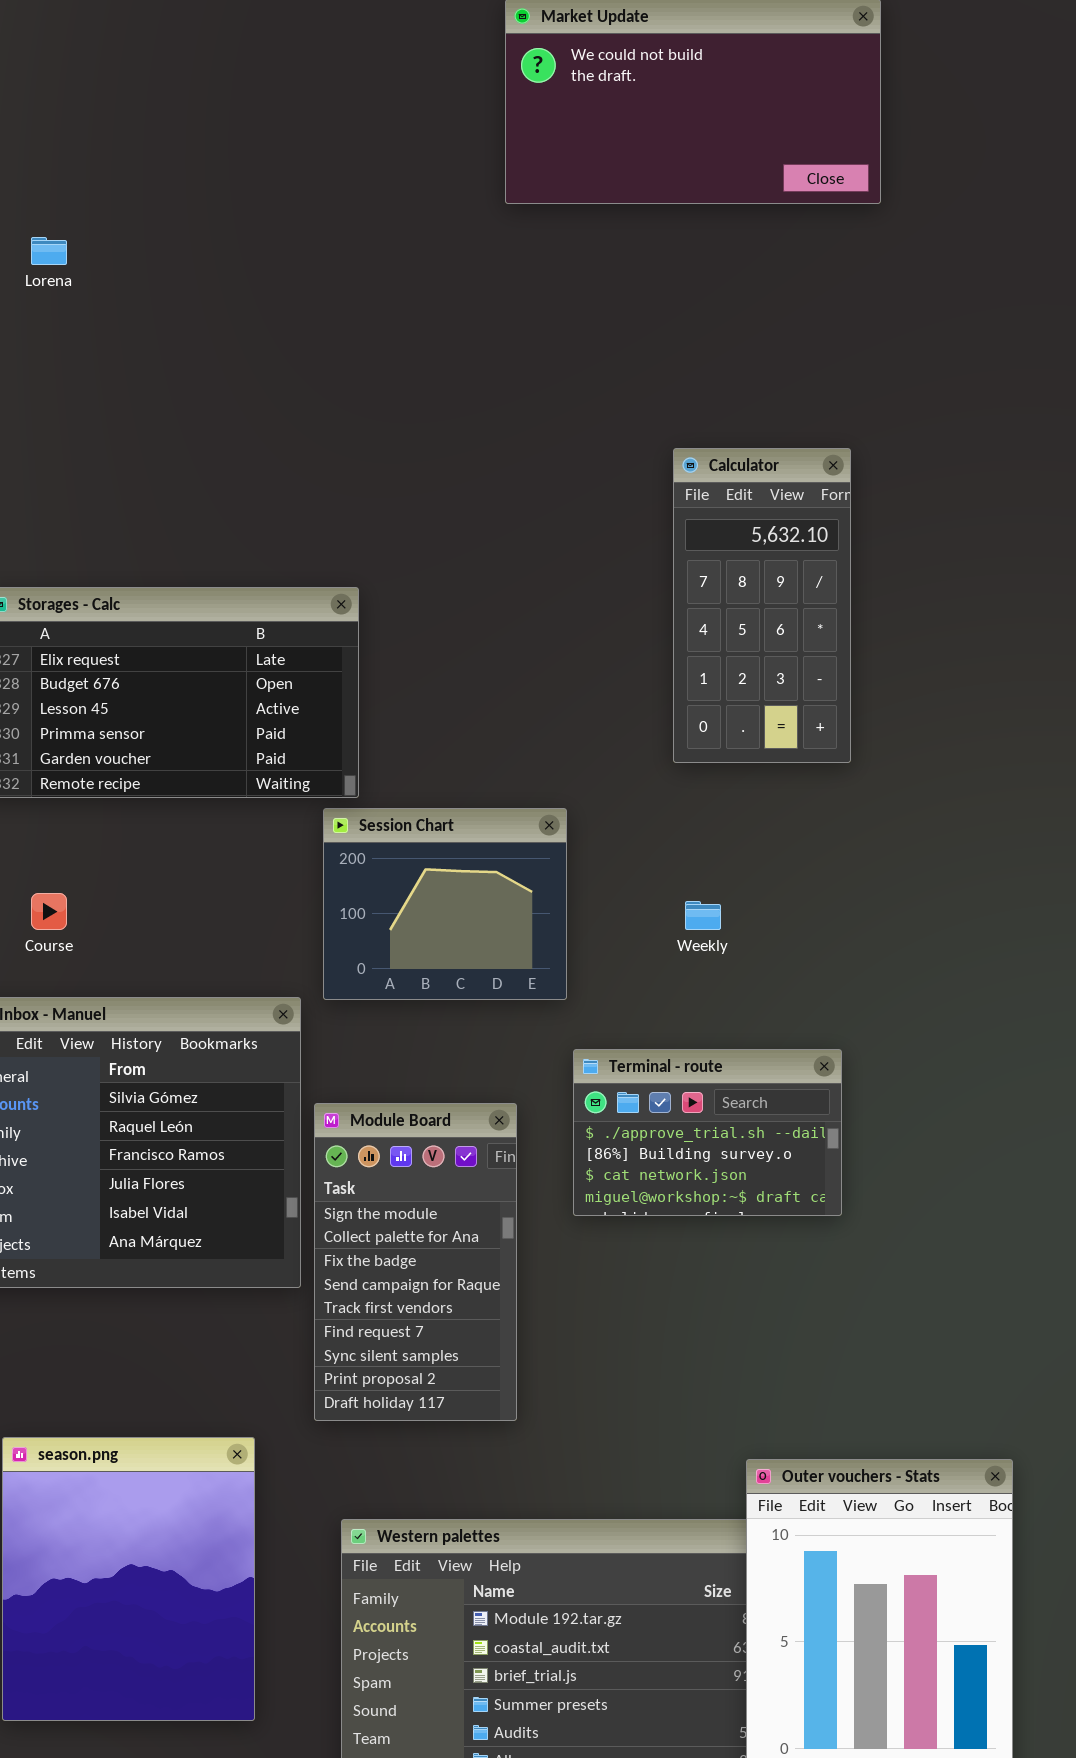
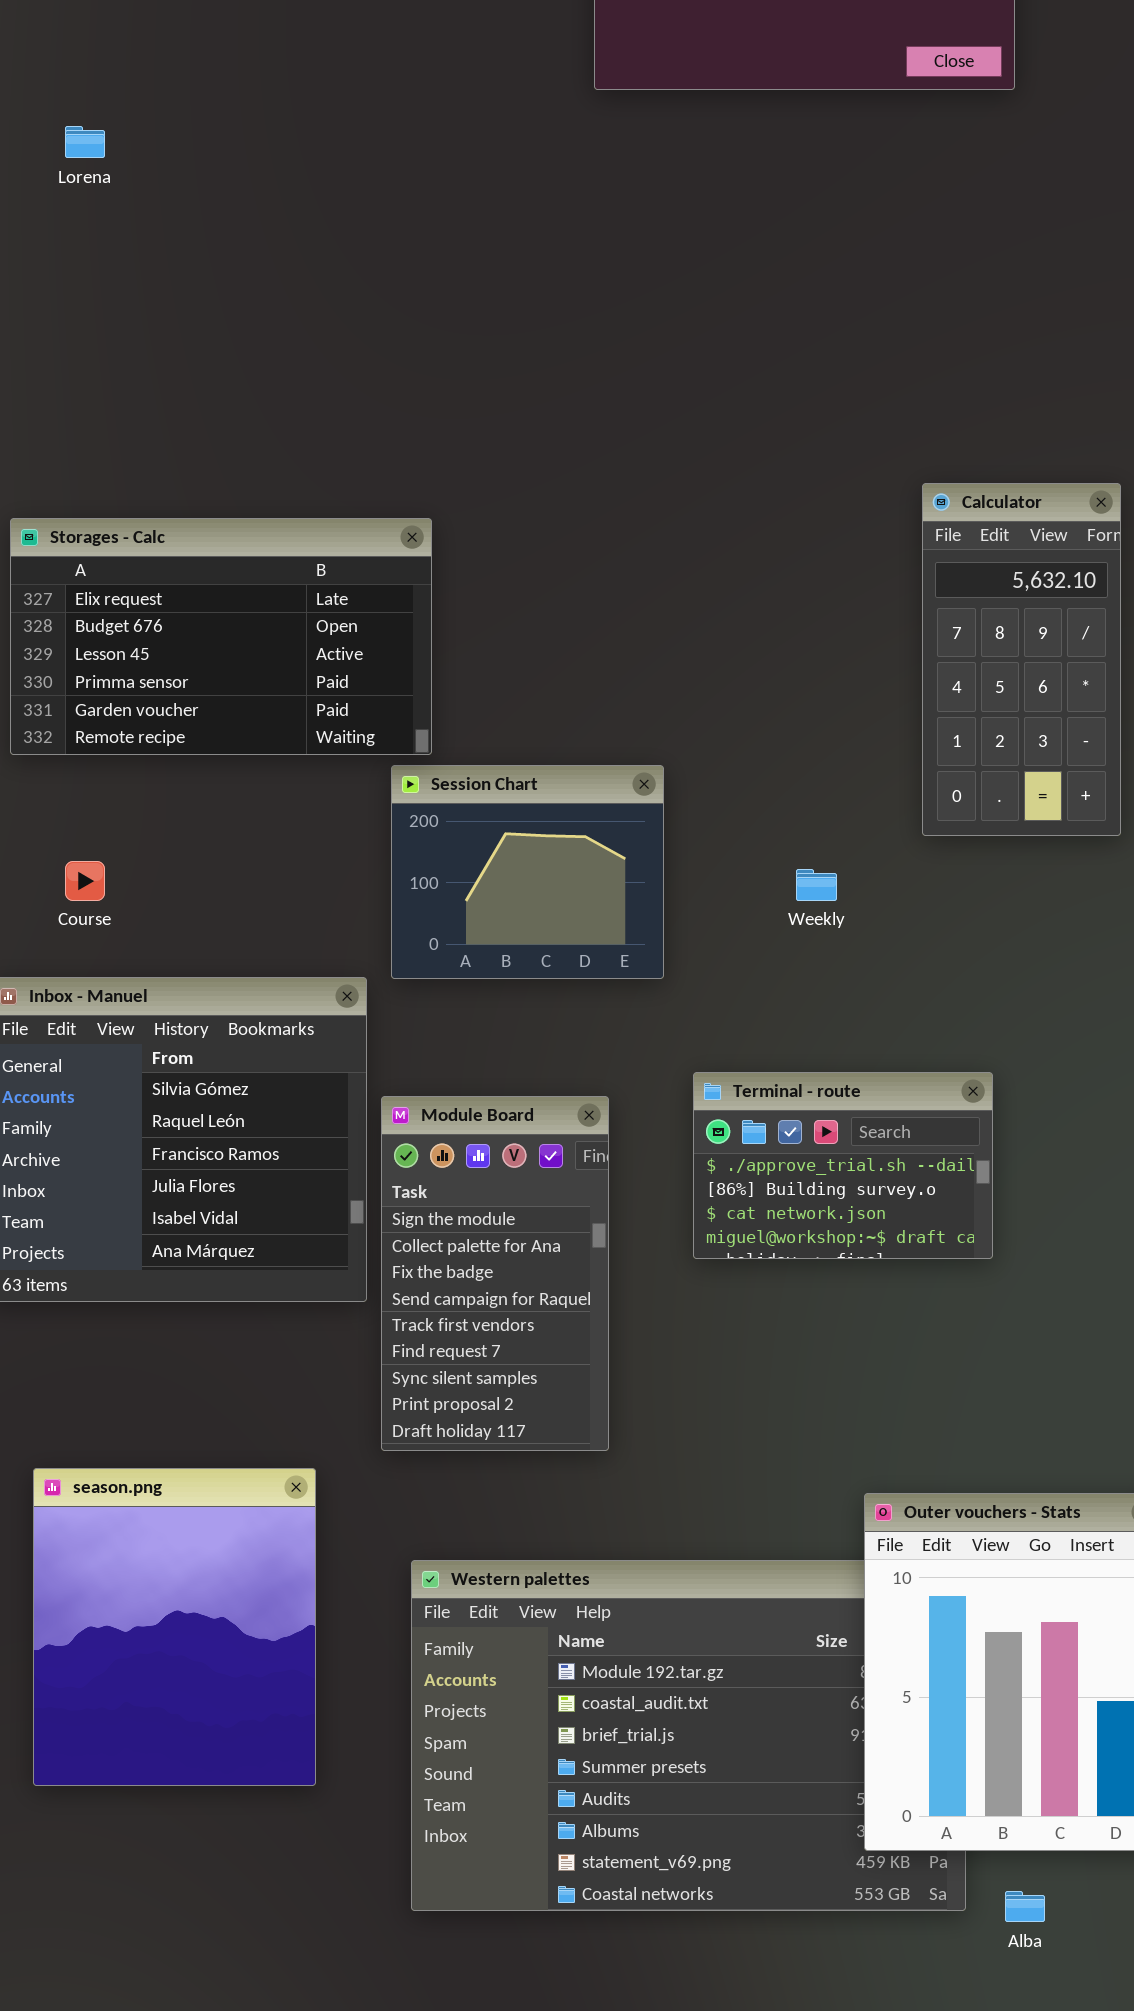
Calculator: [673,448,851,763] -> [922,483,1121,836], moved
Terminal - route: [573,1049,842,1216] -> [693,1072,993,1259], moved

